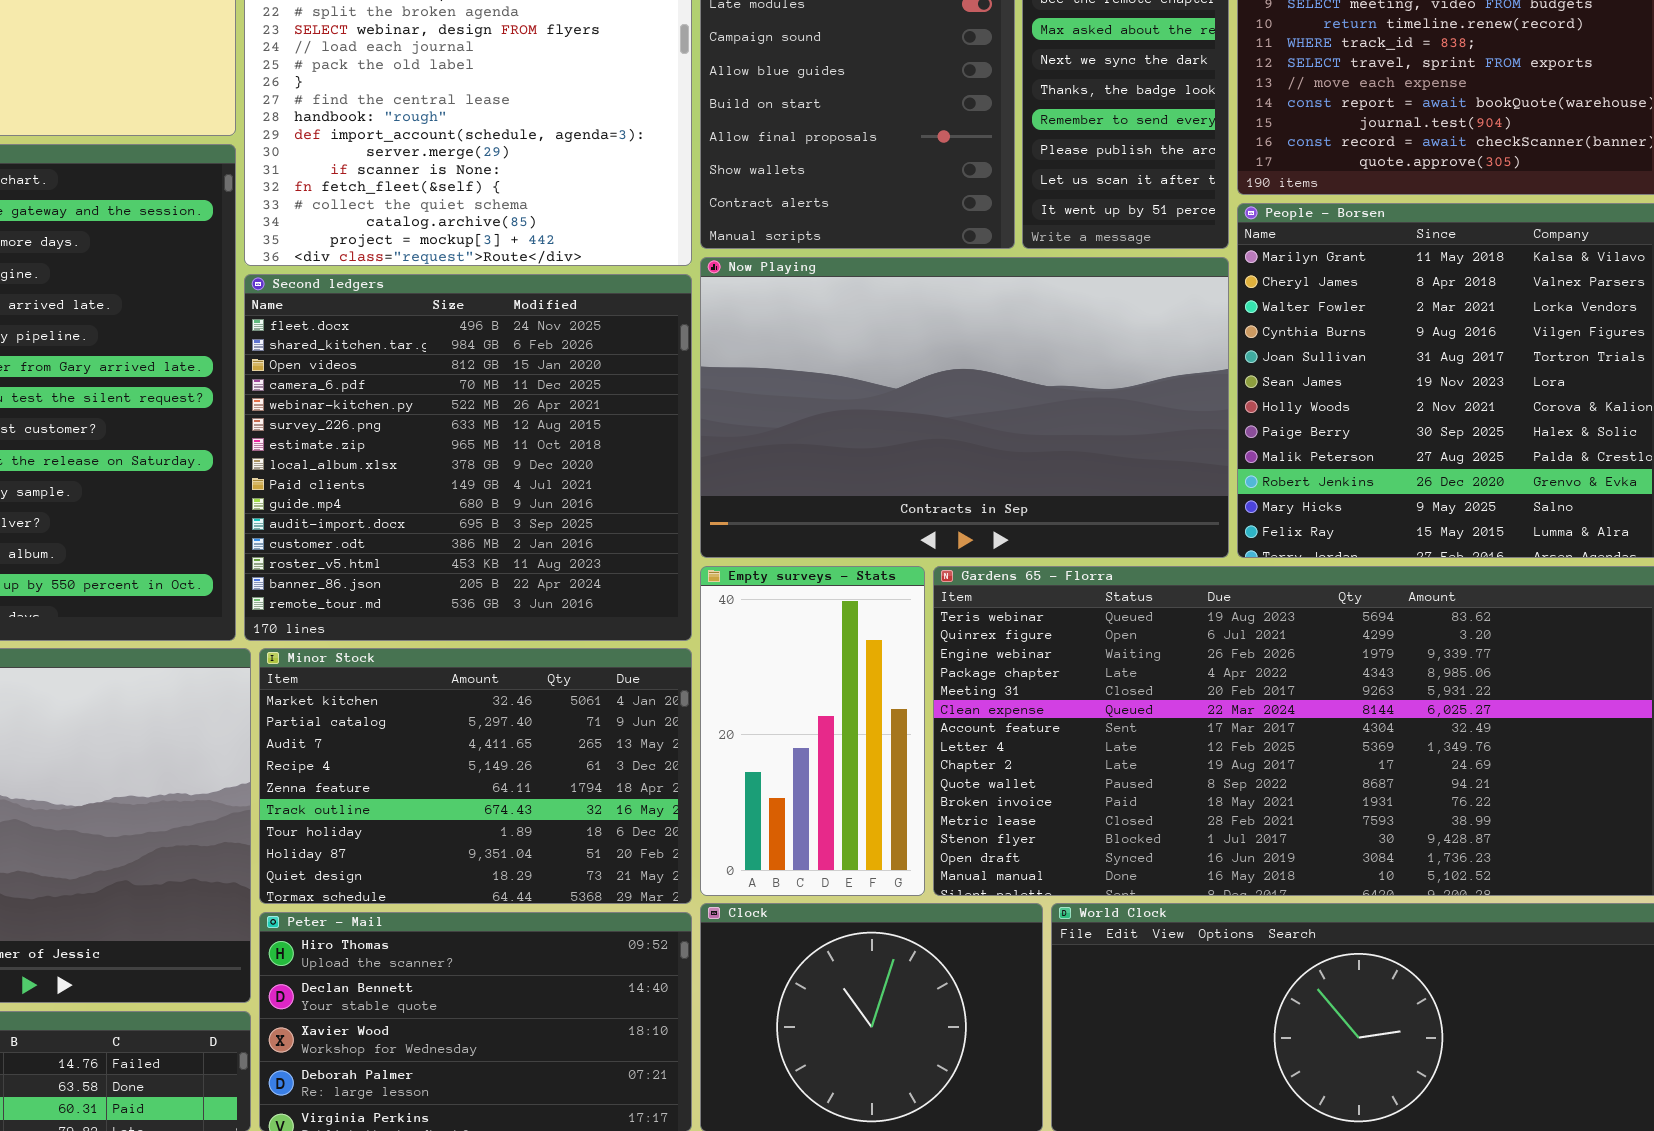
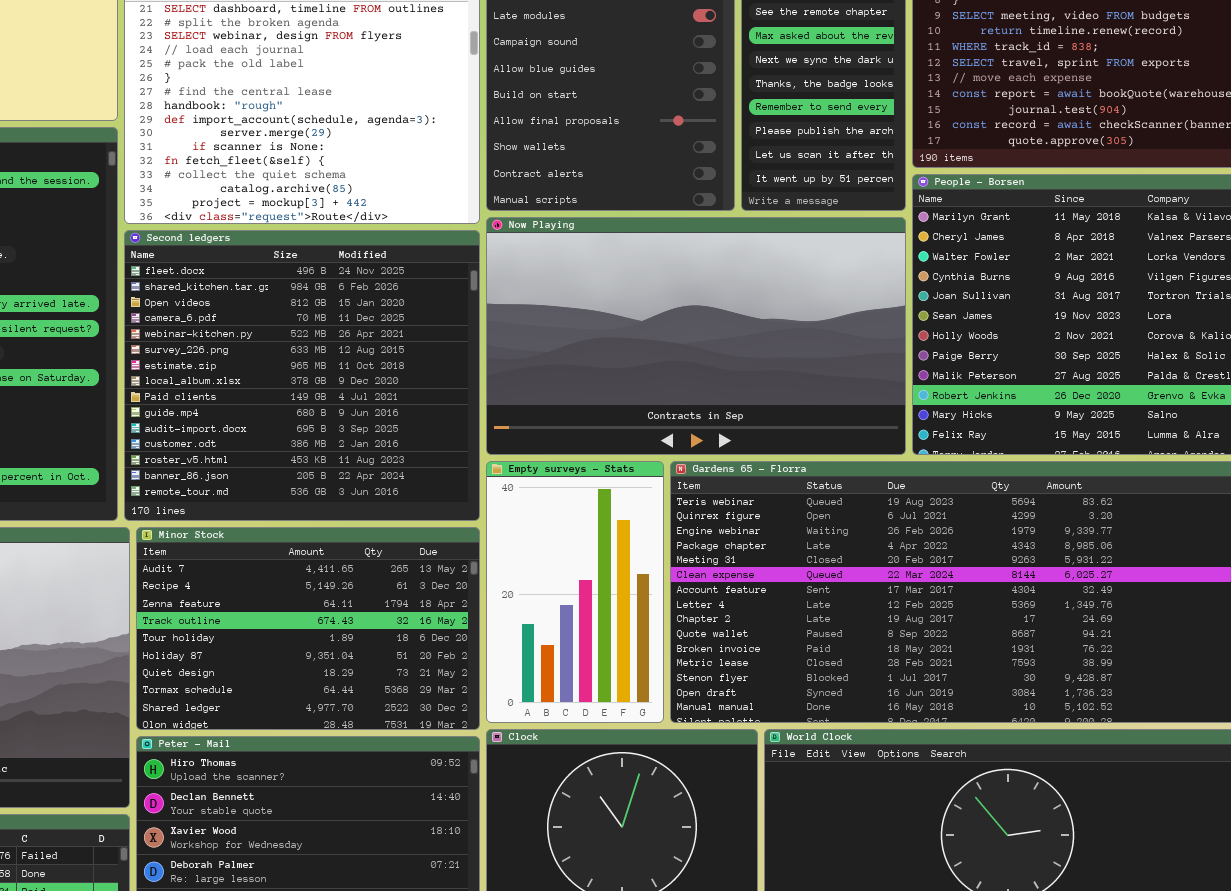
Minor Stock: [259,648,692,904] -> [136,527,480,730], scrolled down 2 rows

